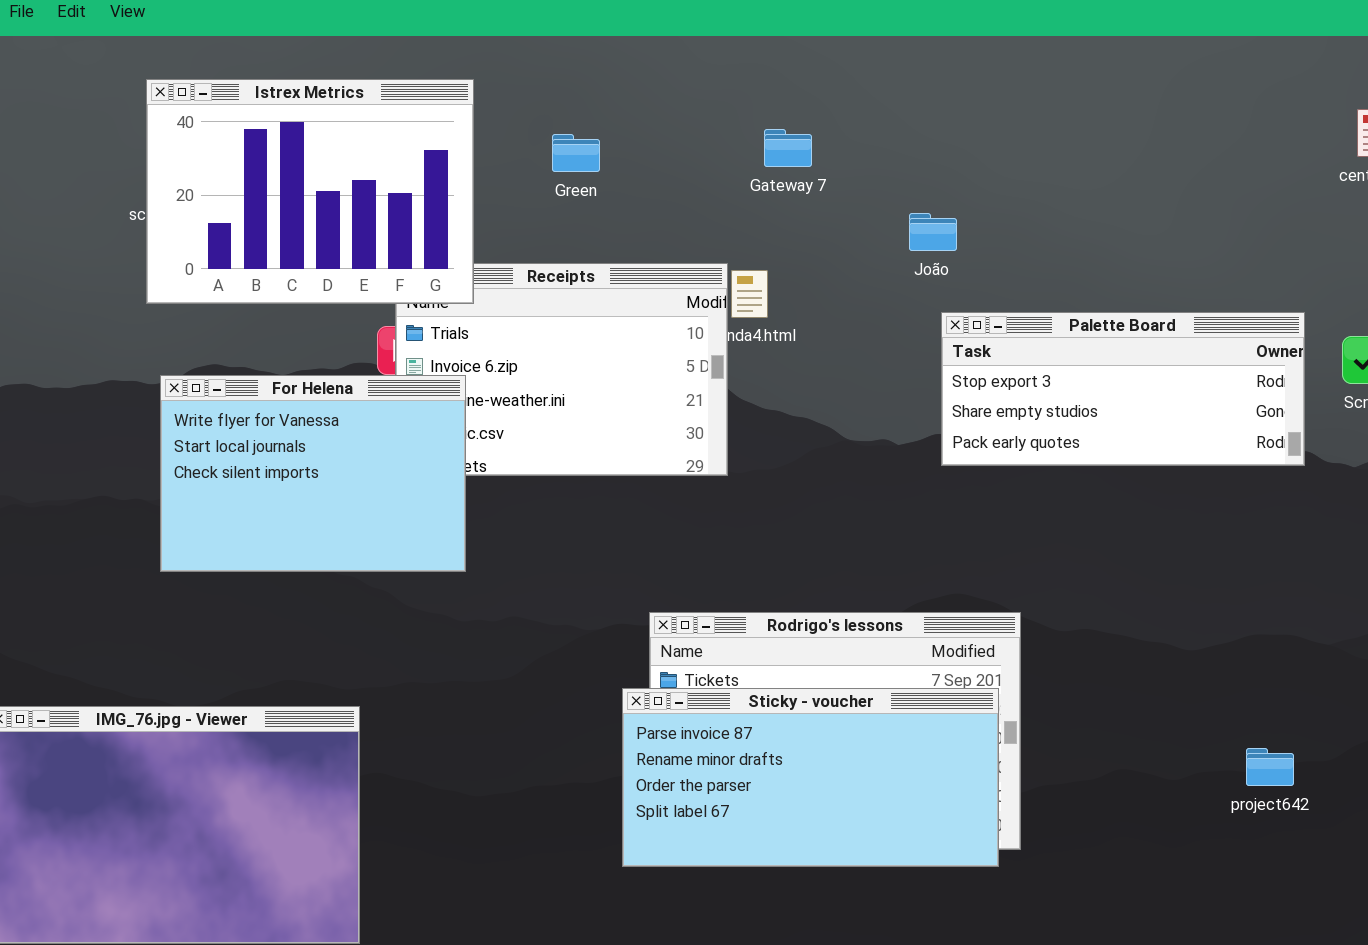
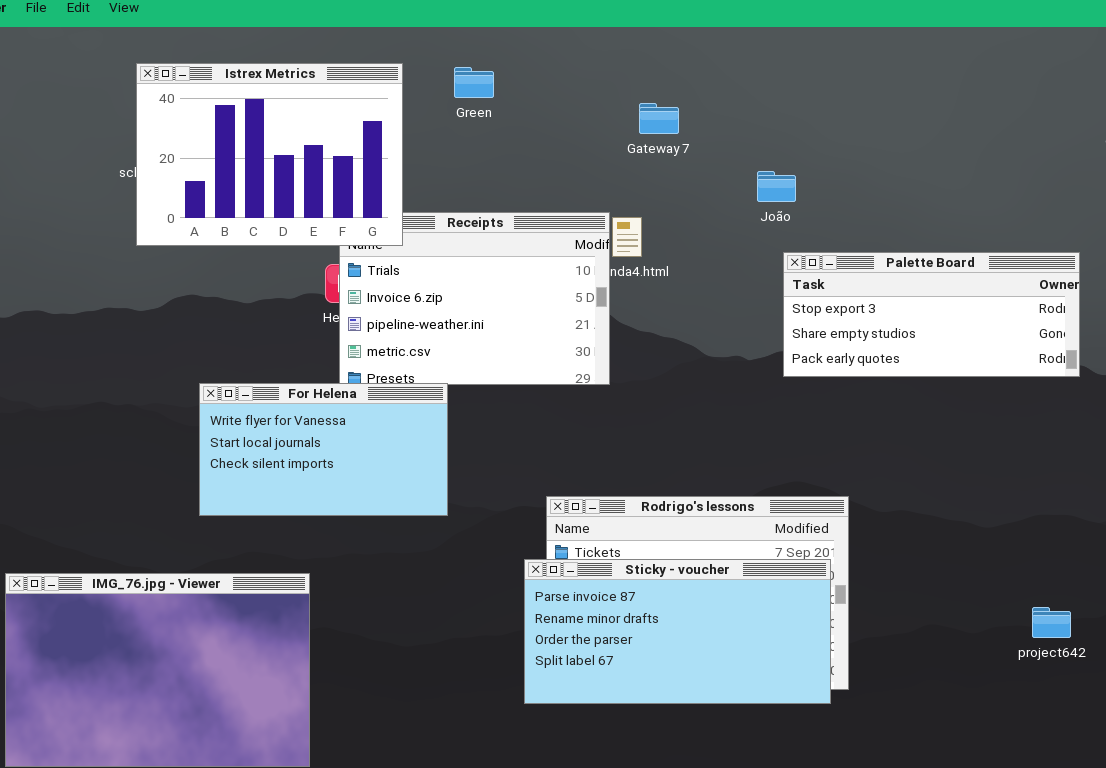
Green: [552,134,600,172] -> [454,67,494,98], moved
For Helena: [160,375,466,572] -> [199,383,448,516], moved, resized

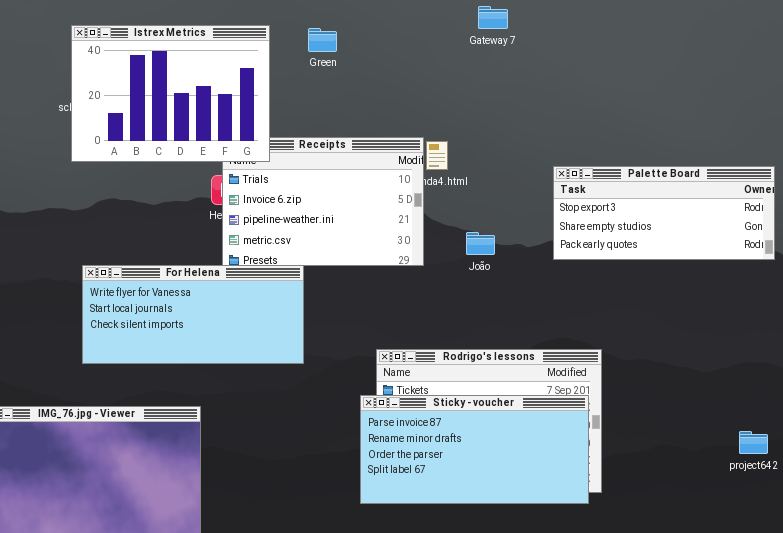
Gateway 7: [639,103,679,134] -> [478,6,508,29], moved
João: [757,171,796,202] -> [466,232,495,255], moved
For Helena: [199,383,448,516] -> [82,265,304,364], resized

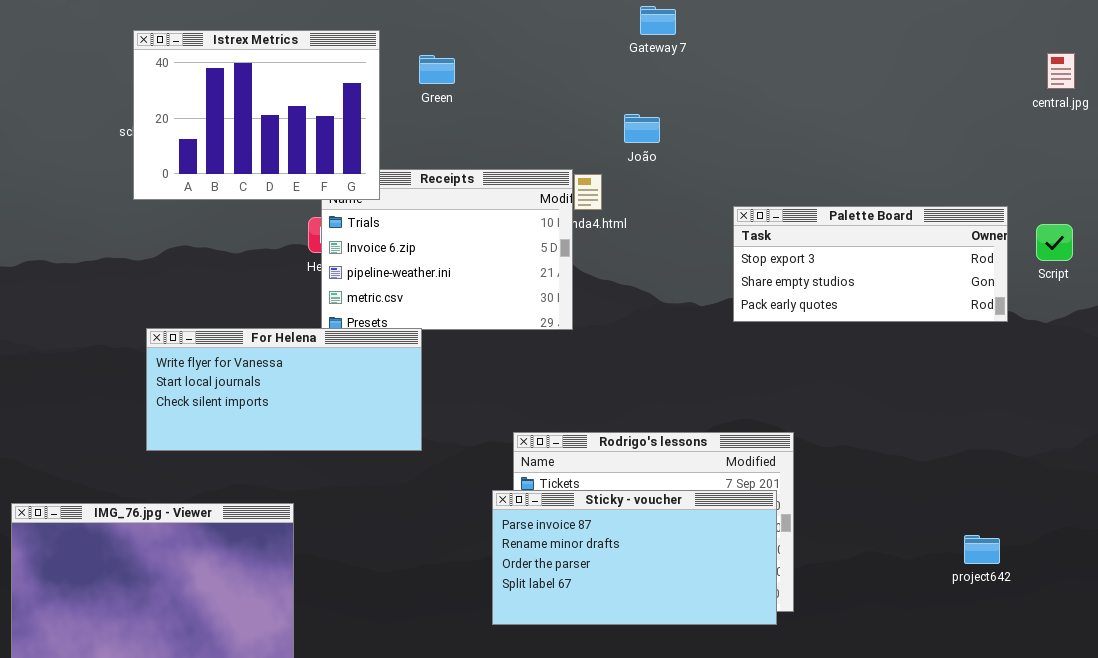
Green: [308,28,337,52] -> [419,55,455,84], moved
João: [466,232,495,255] -> [624,114,660,143], moved

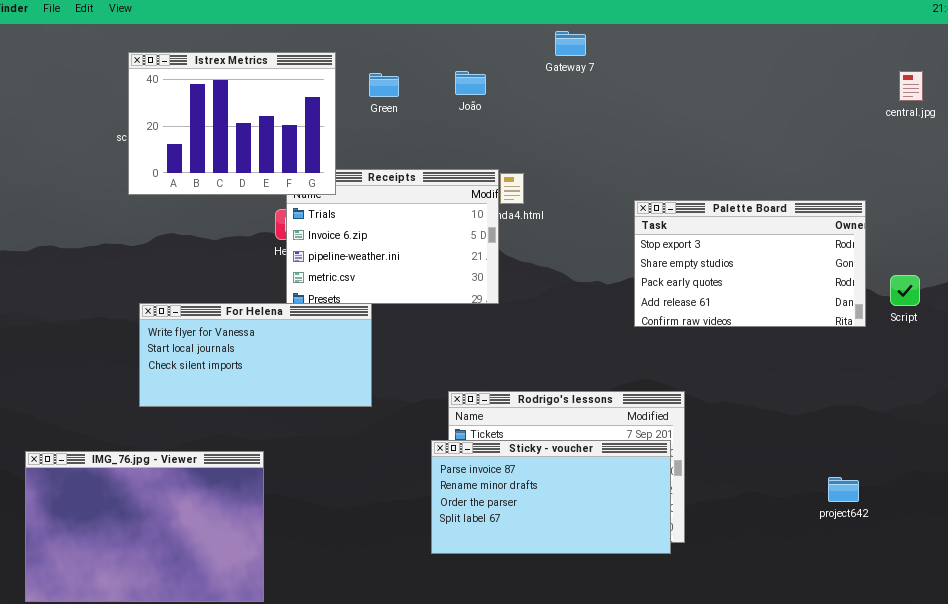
João: [624,114,660,143] -> [455,71,486,95], moved
Palette Board: [733,206,1008,322] -> [634,200,866,327], resized
Script: [1036,224,1073,261] -> [890,275,920,306], moved

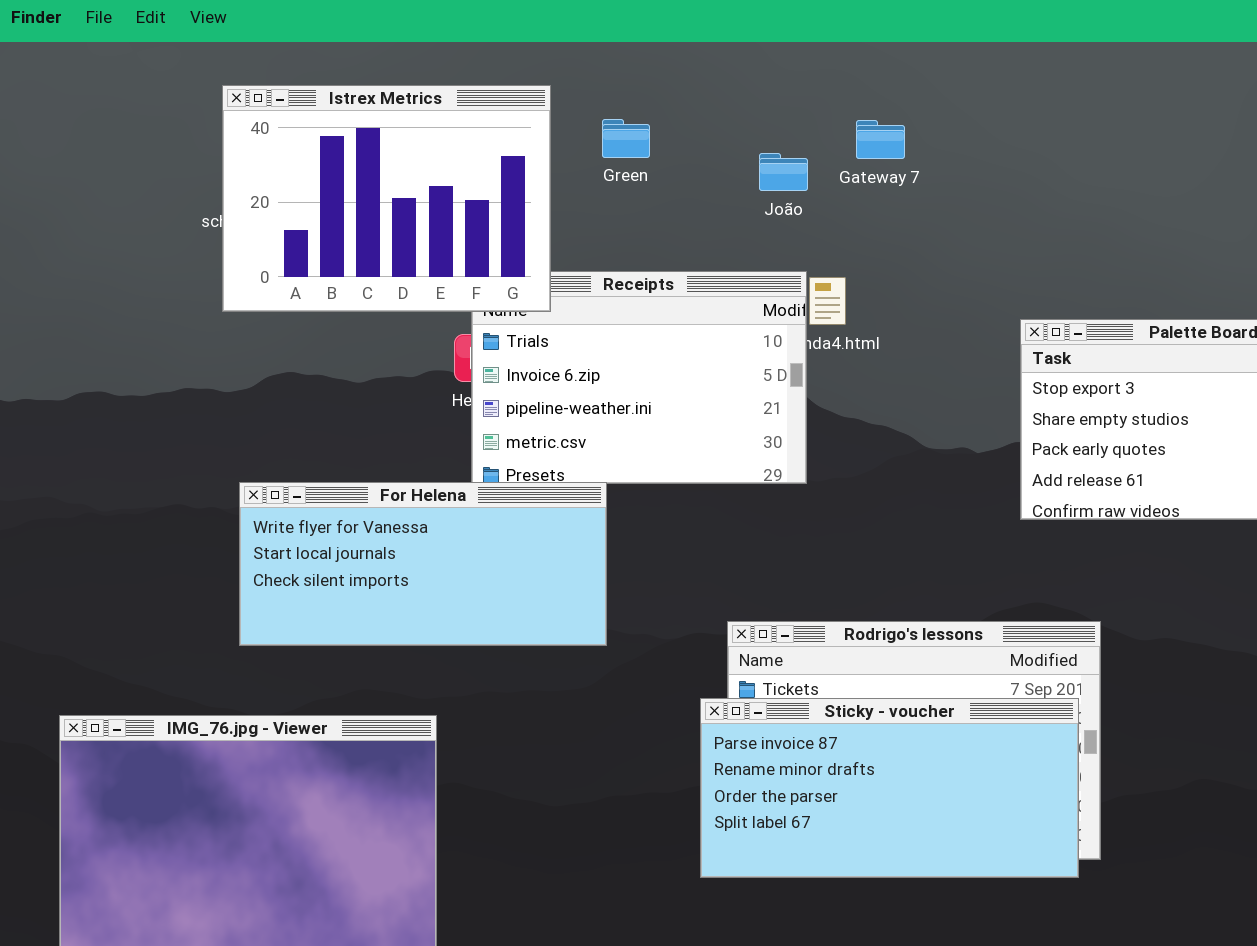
Gateway 7: [555,31,586,56] -> [856,120,905,159], moved
João: [455,71,486,95] -> [759,153,808,191], moved

